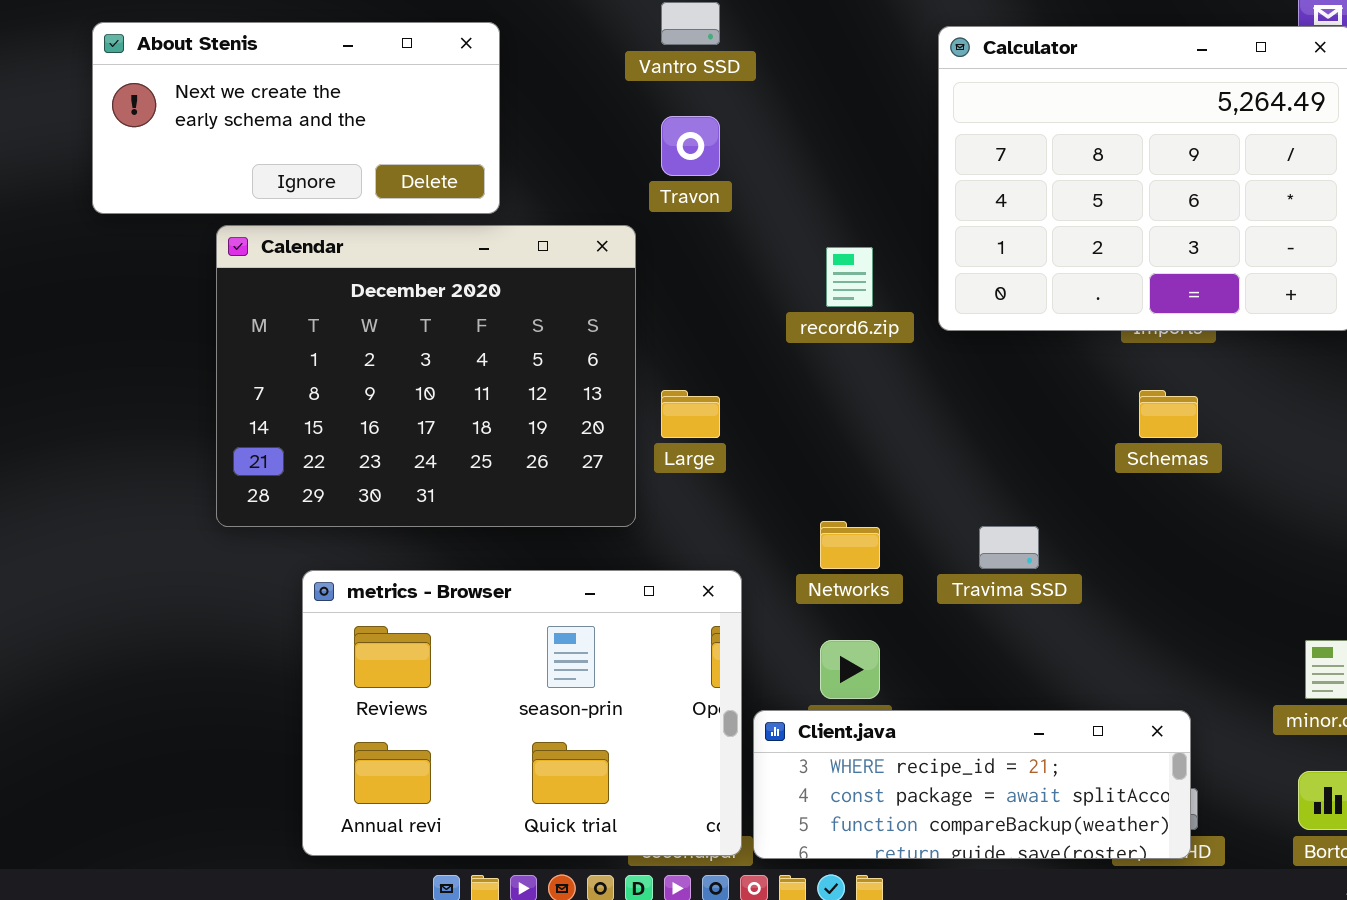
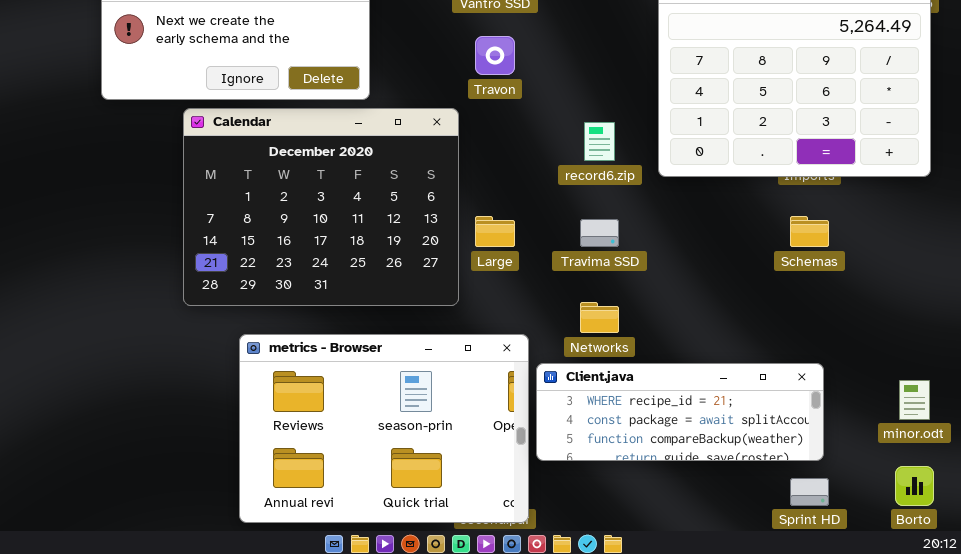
Travima SSD: [979,526,1039,569] -> [580,219,619,247], moved
Client.java: [753,710,1191,859] -> [536,363,824,461], moved

